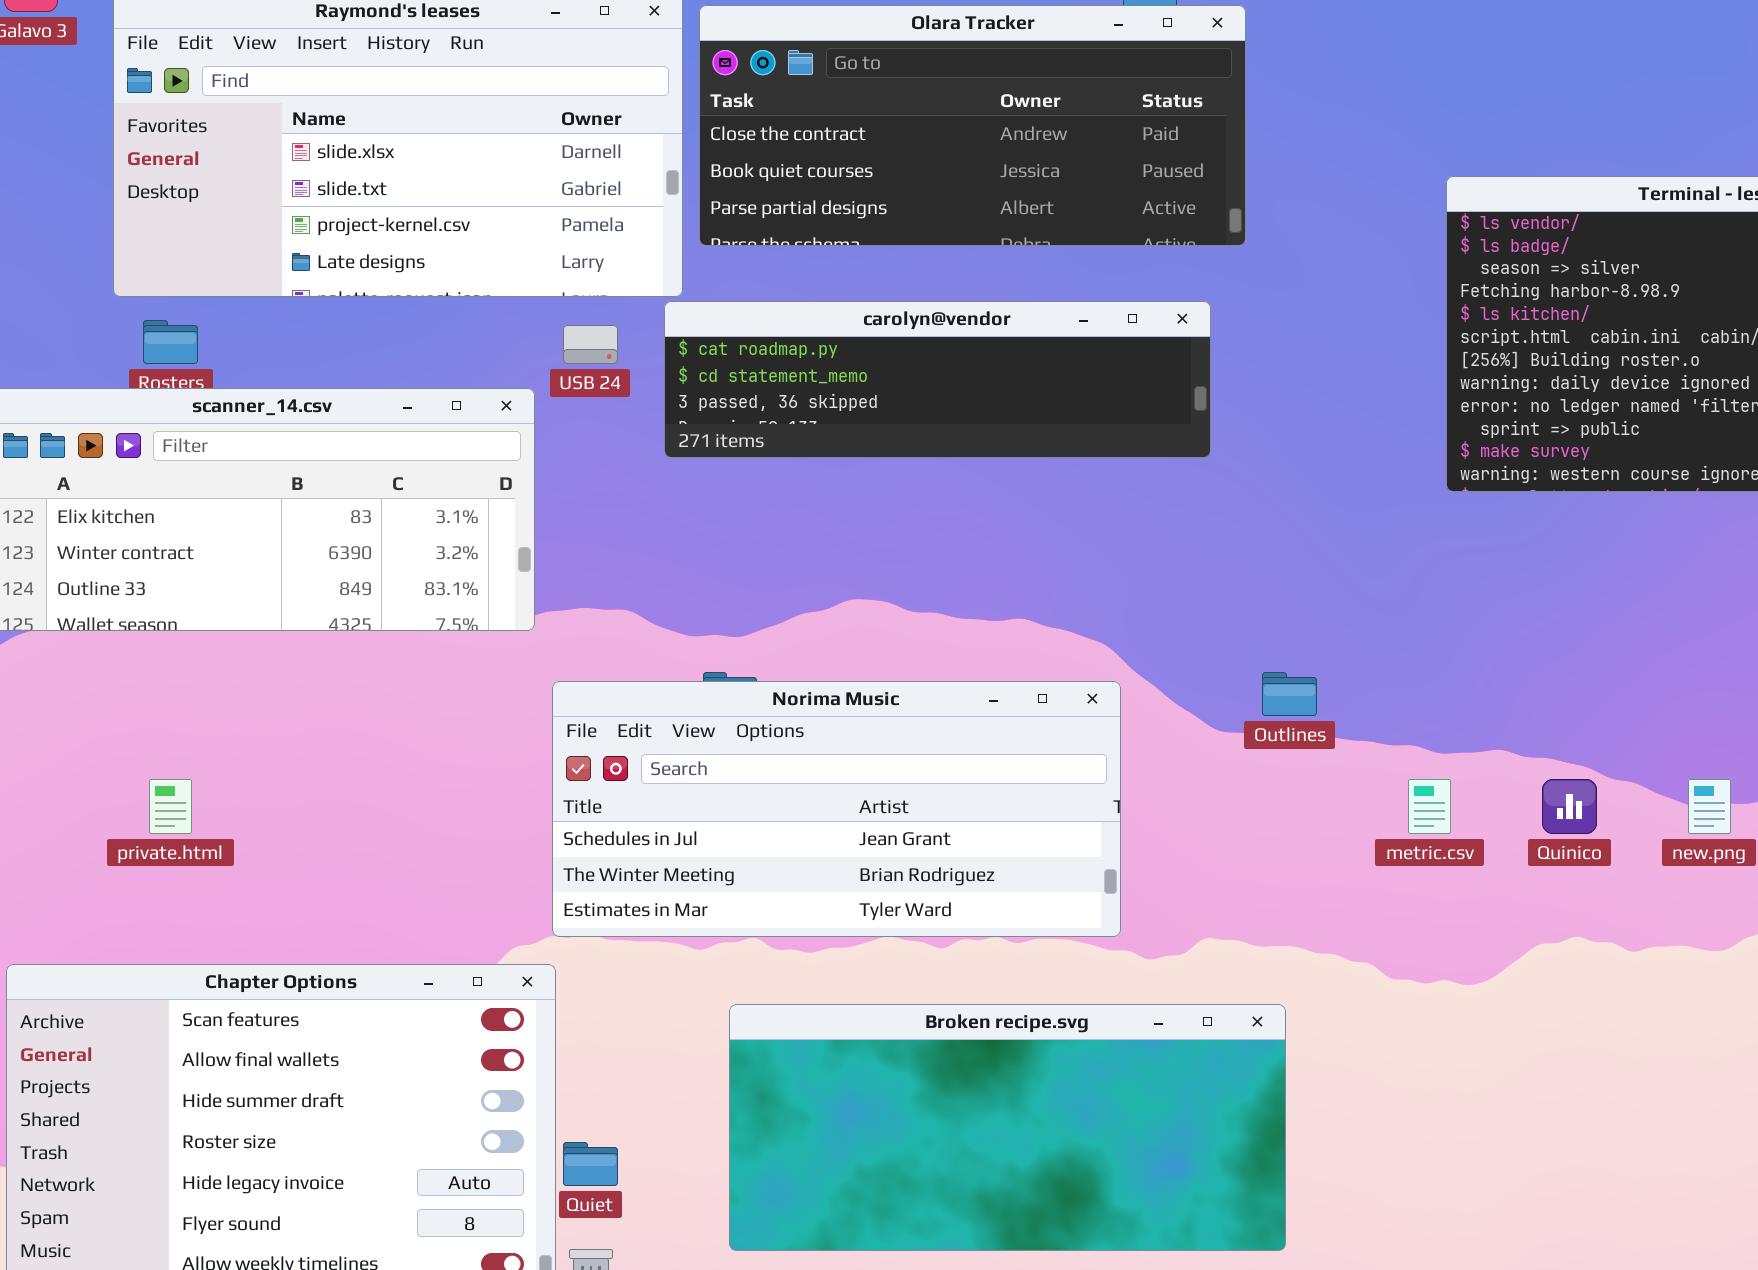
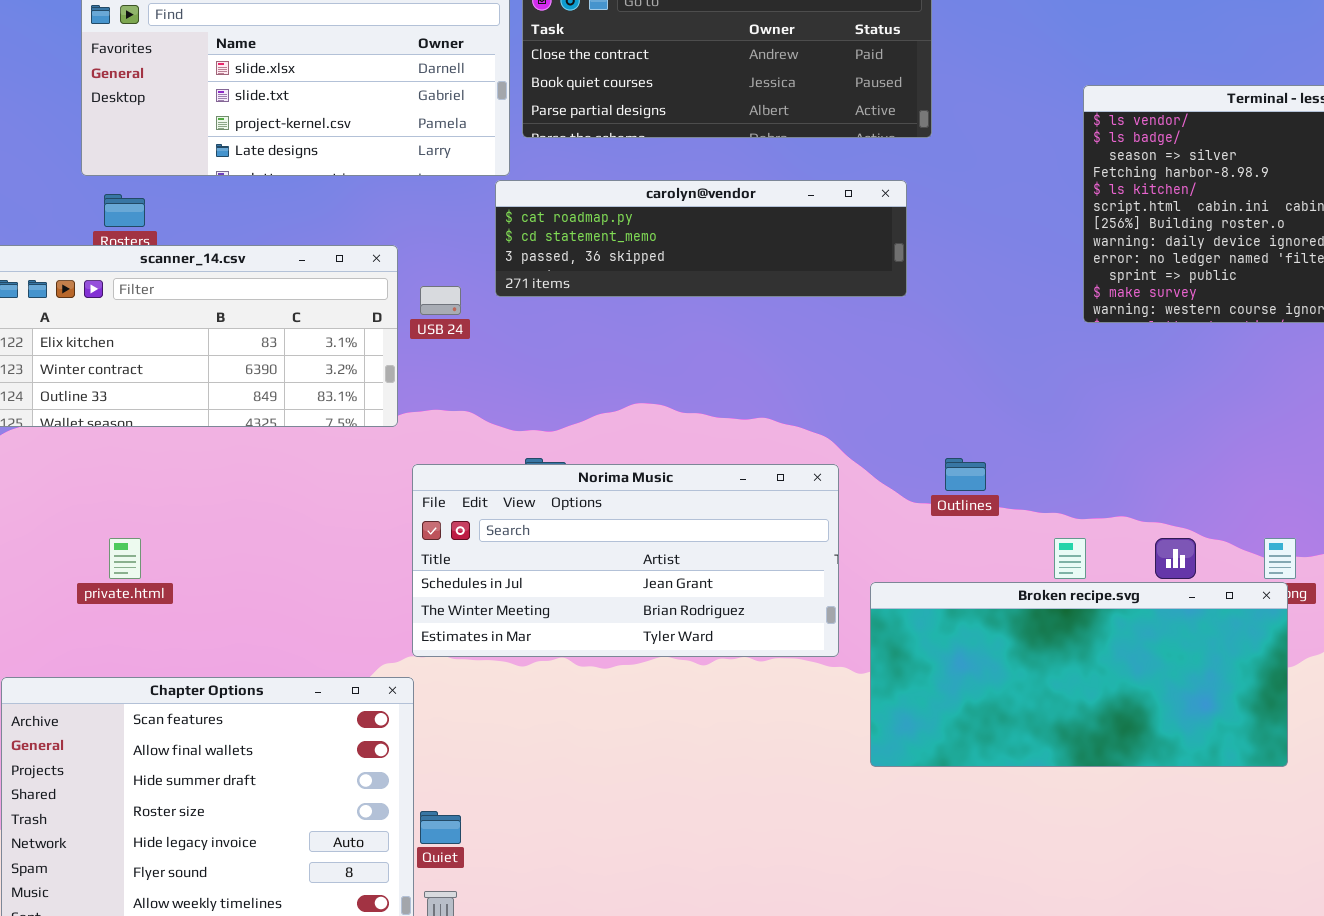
USB 24: [563,325,618,364] -> [420,286,461,315], moved
Broken recipe.svg: [729,1004,1286,1251] -> [870,582,1288,767], moved

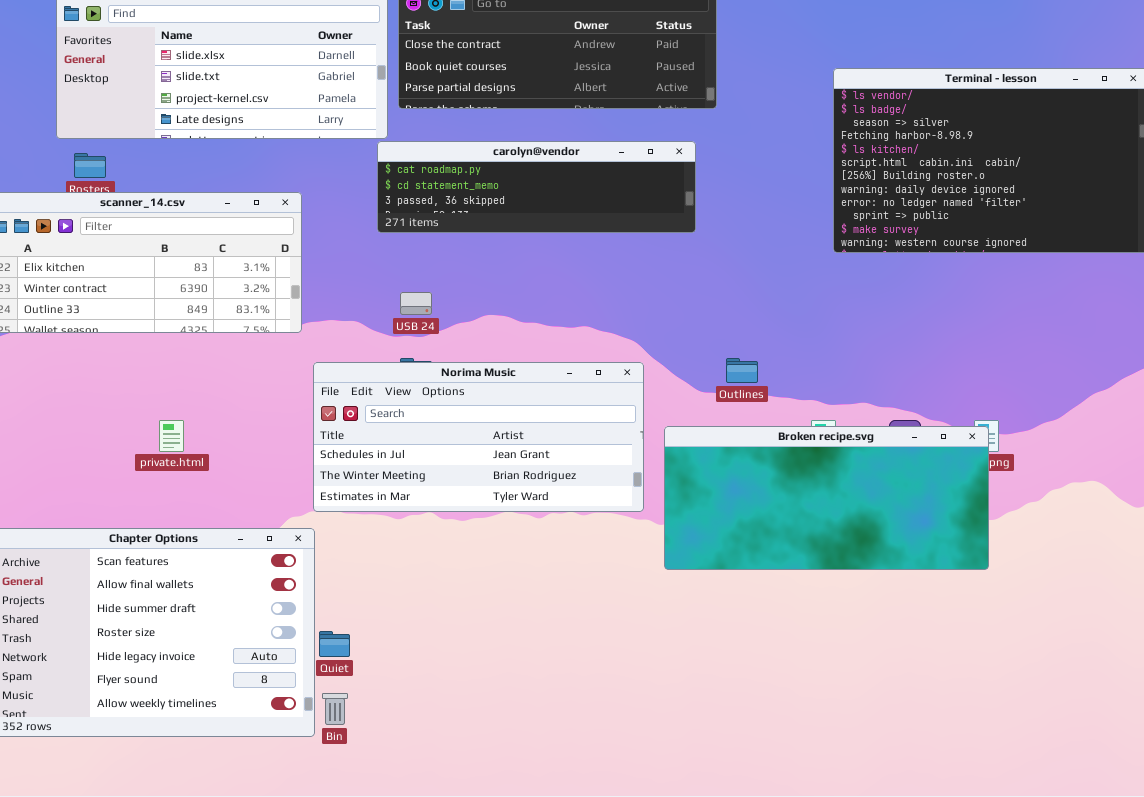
USB 24: [420,286,461,315] -> [400,292,432,315], moved
private.html: [109,538,141,579] -> [159,420,184,452], moved
Broken recipe.svg: [870,582,1288,767] -> [664,426,989,570], moved

